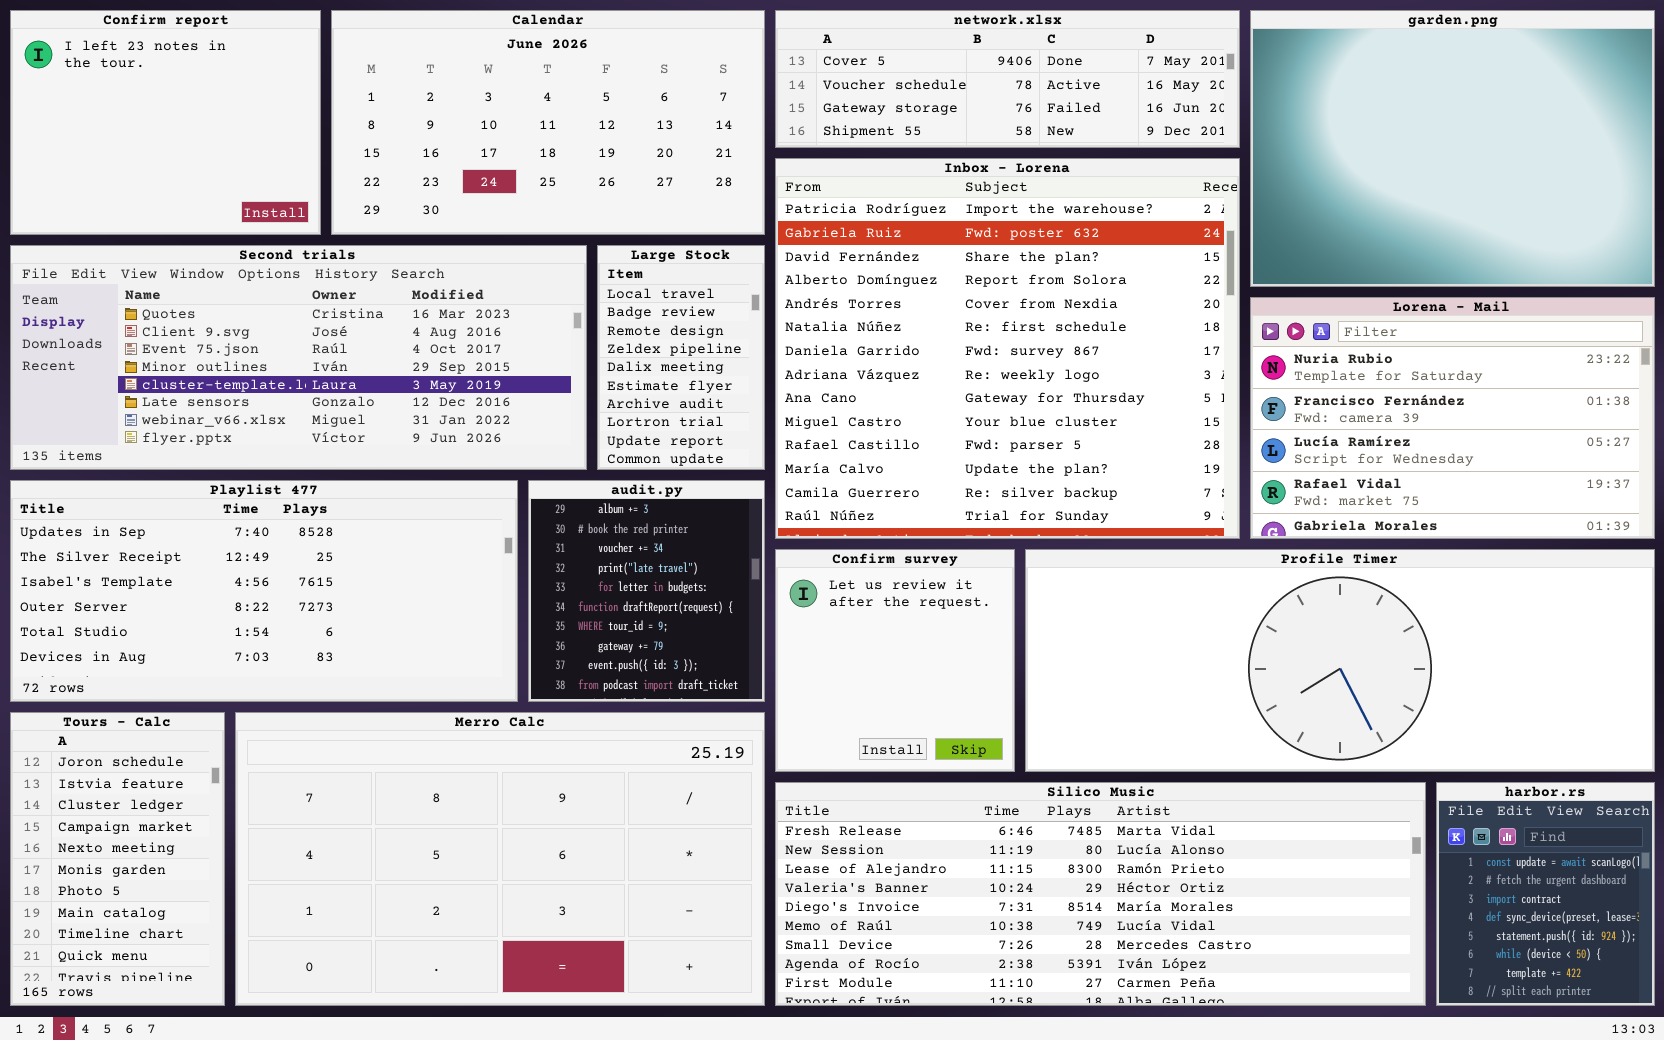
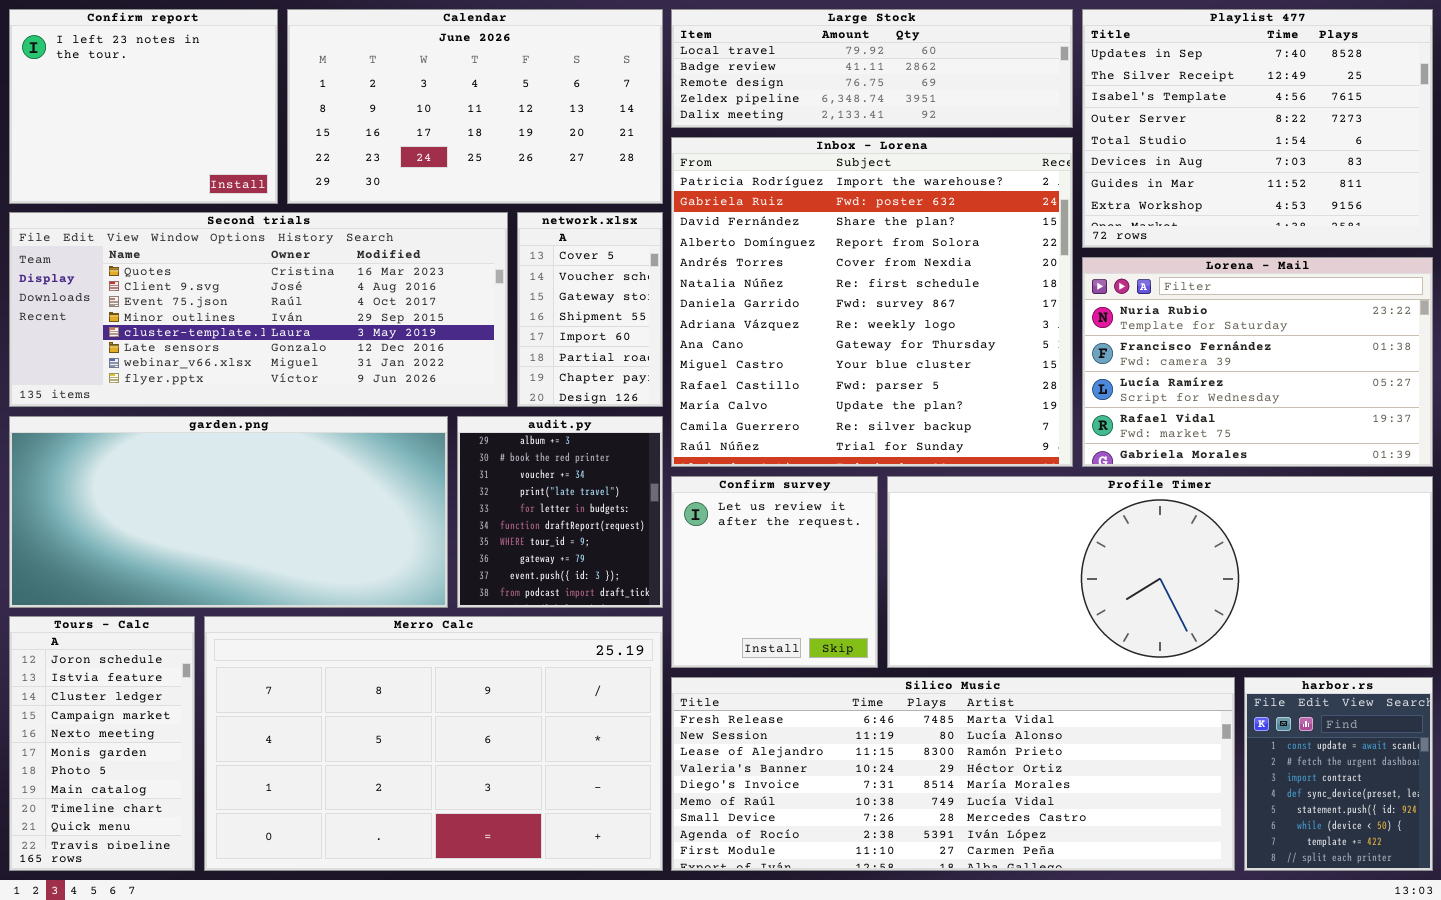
network.xlsx: [775,10,1240,148] -> [517,212,663,407], moved, resized
garden.png: [1250,10,1655,287] -> [9,416,448,608], moved, resized
Large Stock: [597,245,765,470] -> [671,9,1073,128], moved, resized
Playlist 477: [10,480,518,702] -> [1082,9,1433,248], moved, resized

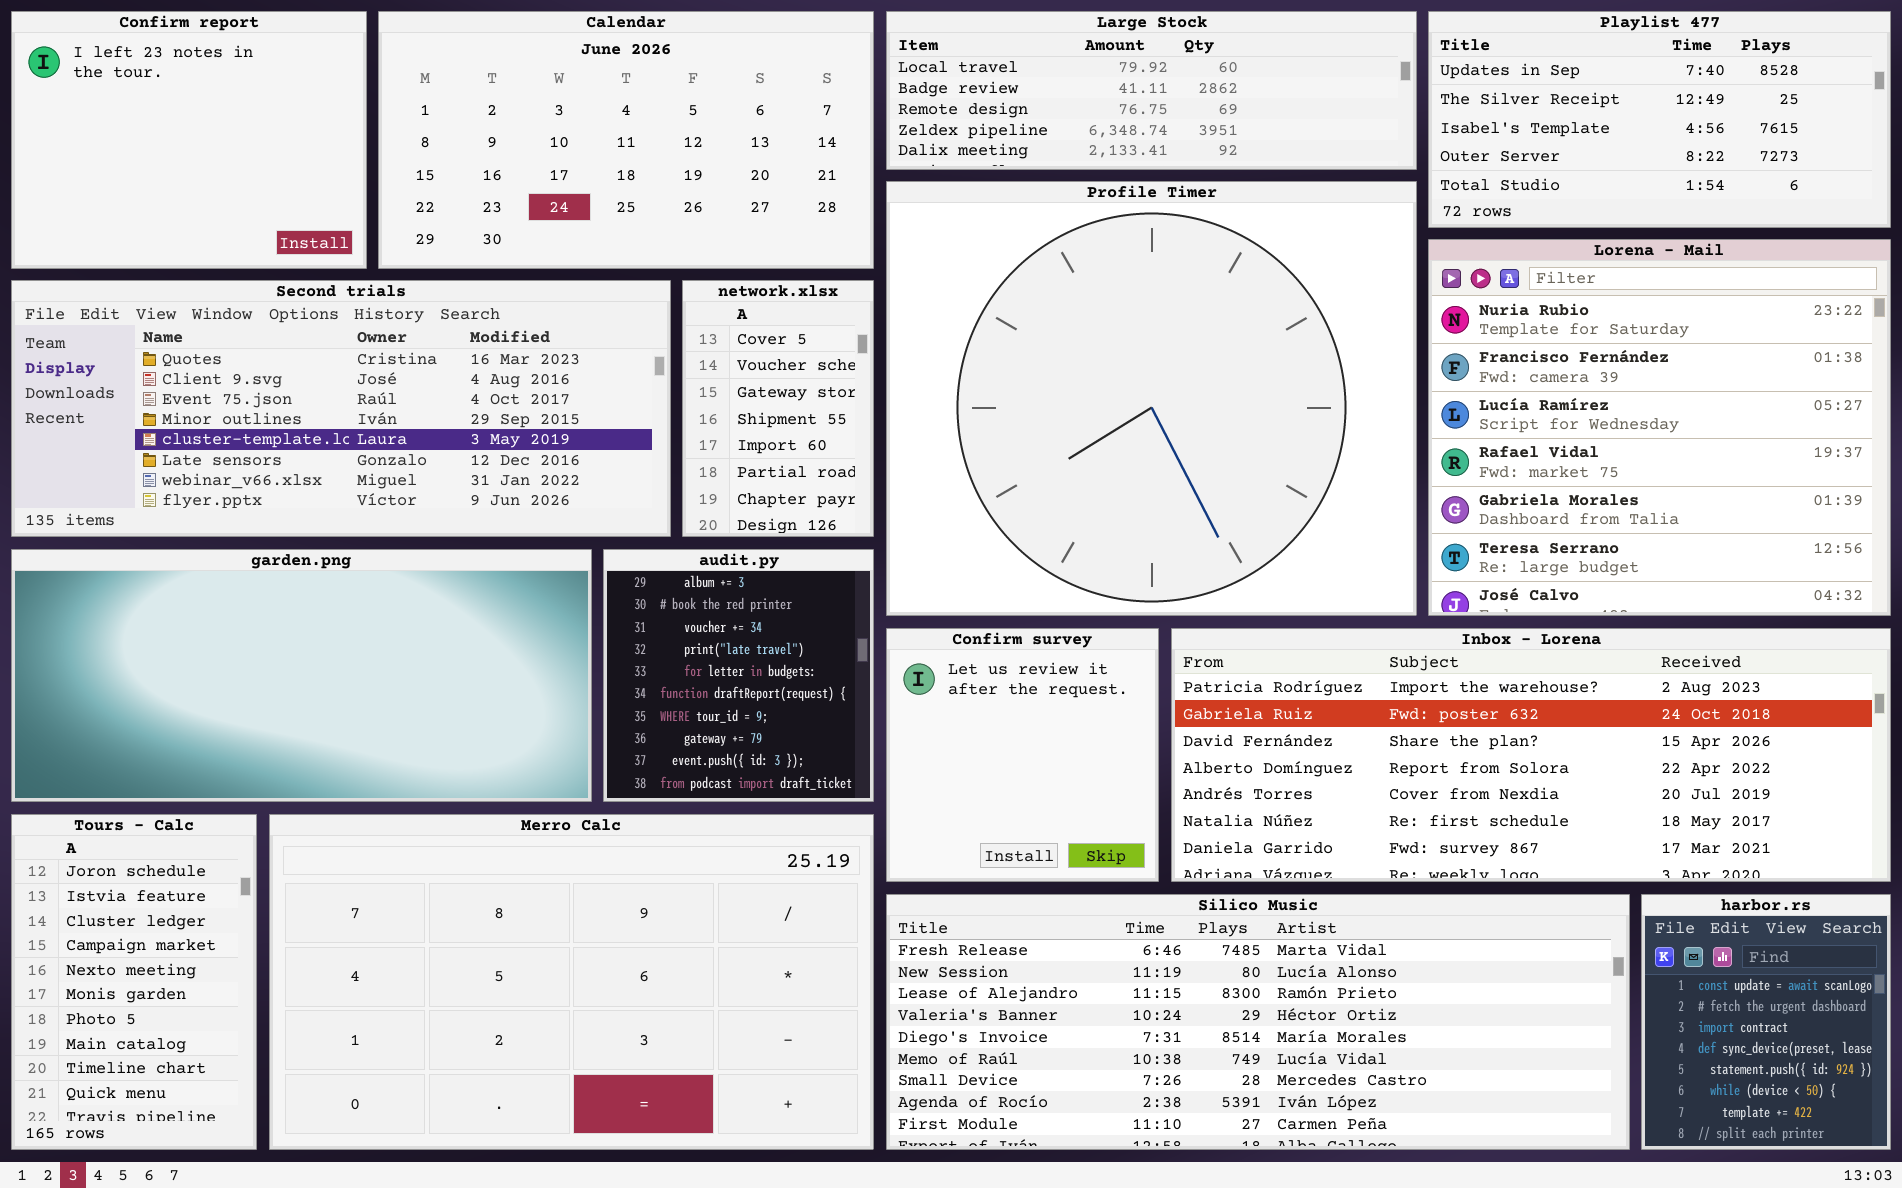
Playlist 477: [1082,9,1433,248] -> [1428,11,1891,228], resized
Inbox - Lorena: [671,137,1073,467] -> [1171,628,1891,882], moved, resized
Lorena - Mail: [1082,257,1433,467] -> [1428,239,1891,616], resized
Profile Timer: [887,476,1433,668] -> [886,181,1417,616], moved, resized

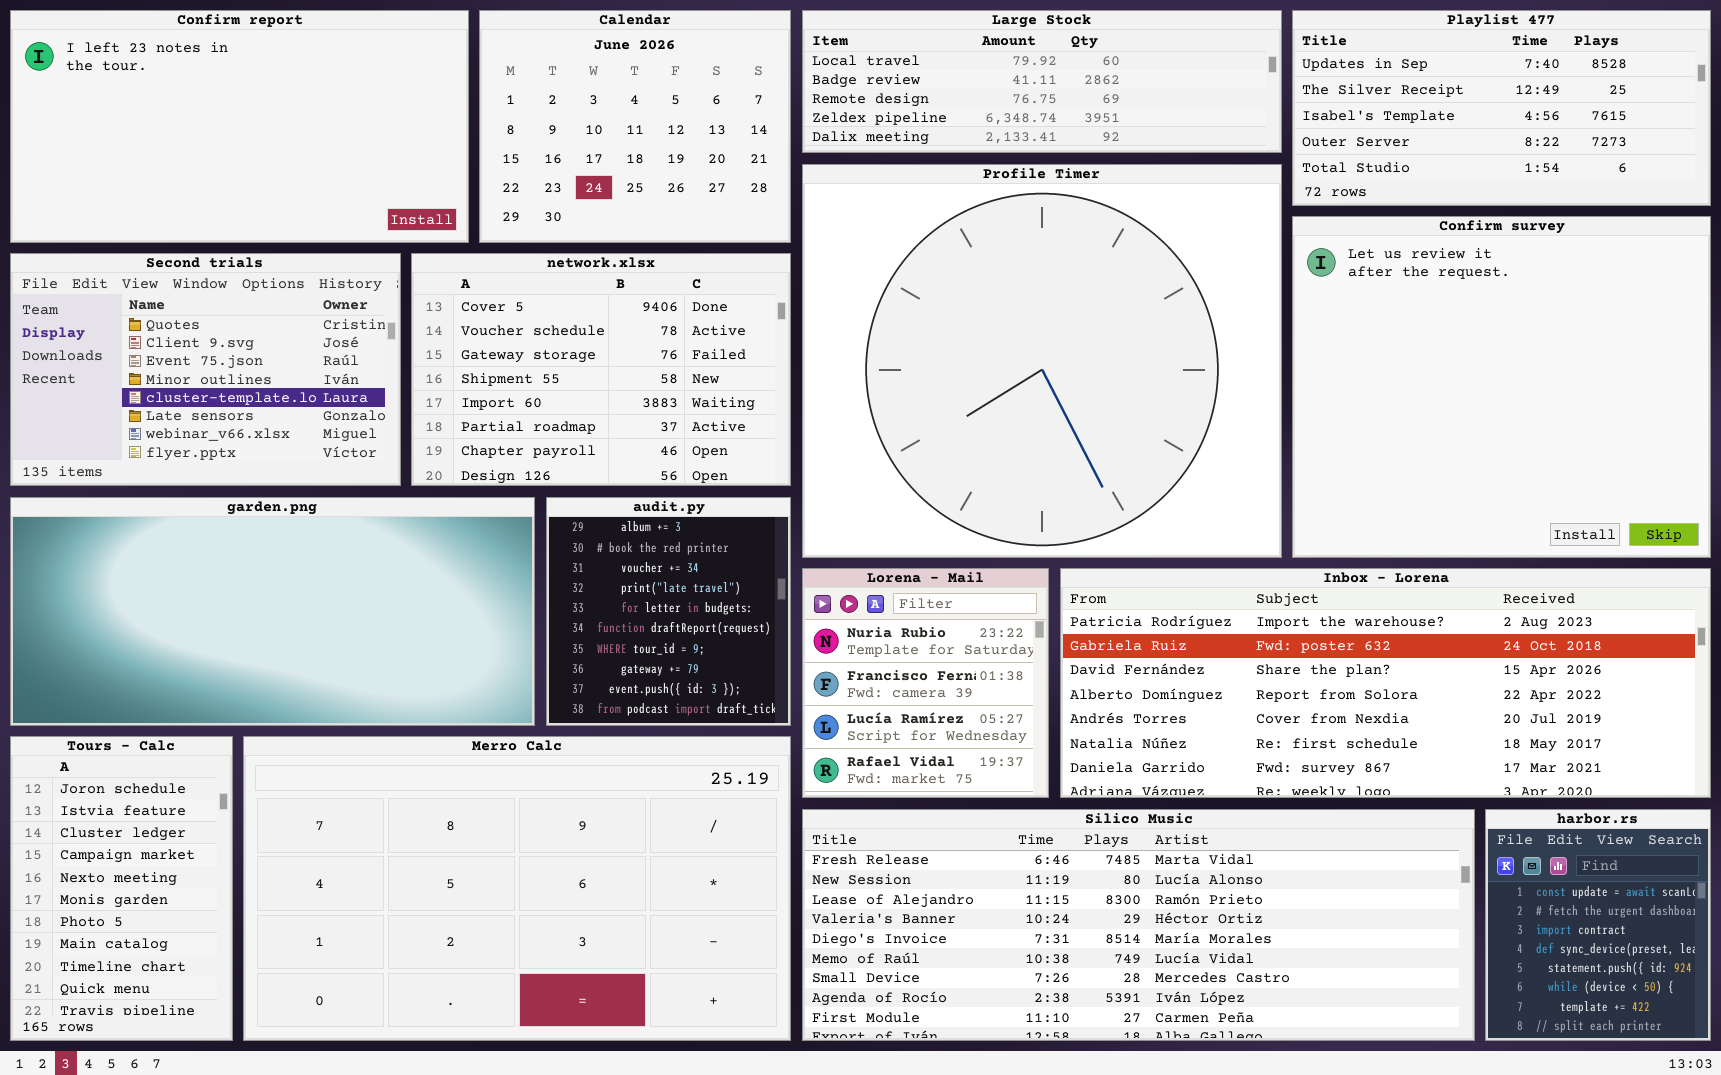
Confirm report: [11,11,367,269] -> [10,10,469,243], resized
Calendar: [378,11,874,269] -> [479,10,791,243], resized
Lorena - Mail: [1428,239,1891,616] -> [802,568,1049,798], moved, resized
Second trials: [11,280,671,537] -> [10,253,401,486], resized
network.xlsx: [682,280,874,537] -> [411,253,791,486], resized
Confirm survey: [886,628,1159,882] -> [1292,216,1711,558], moved, resized

